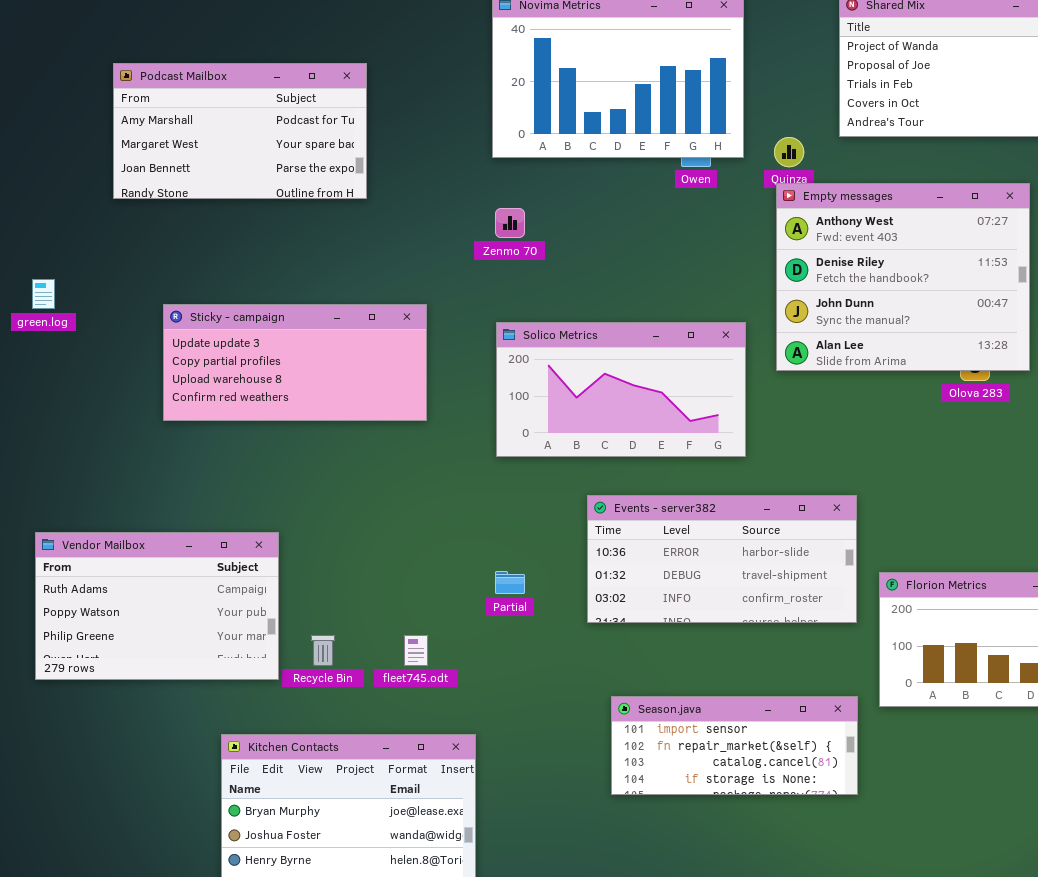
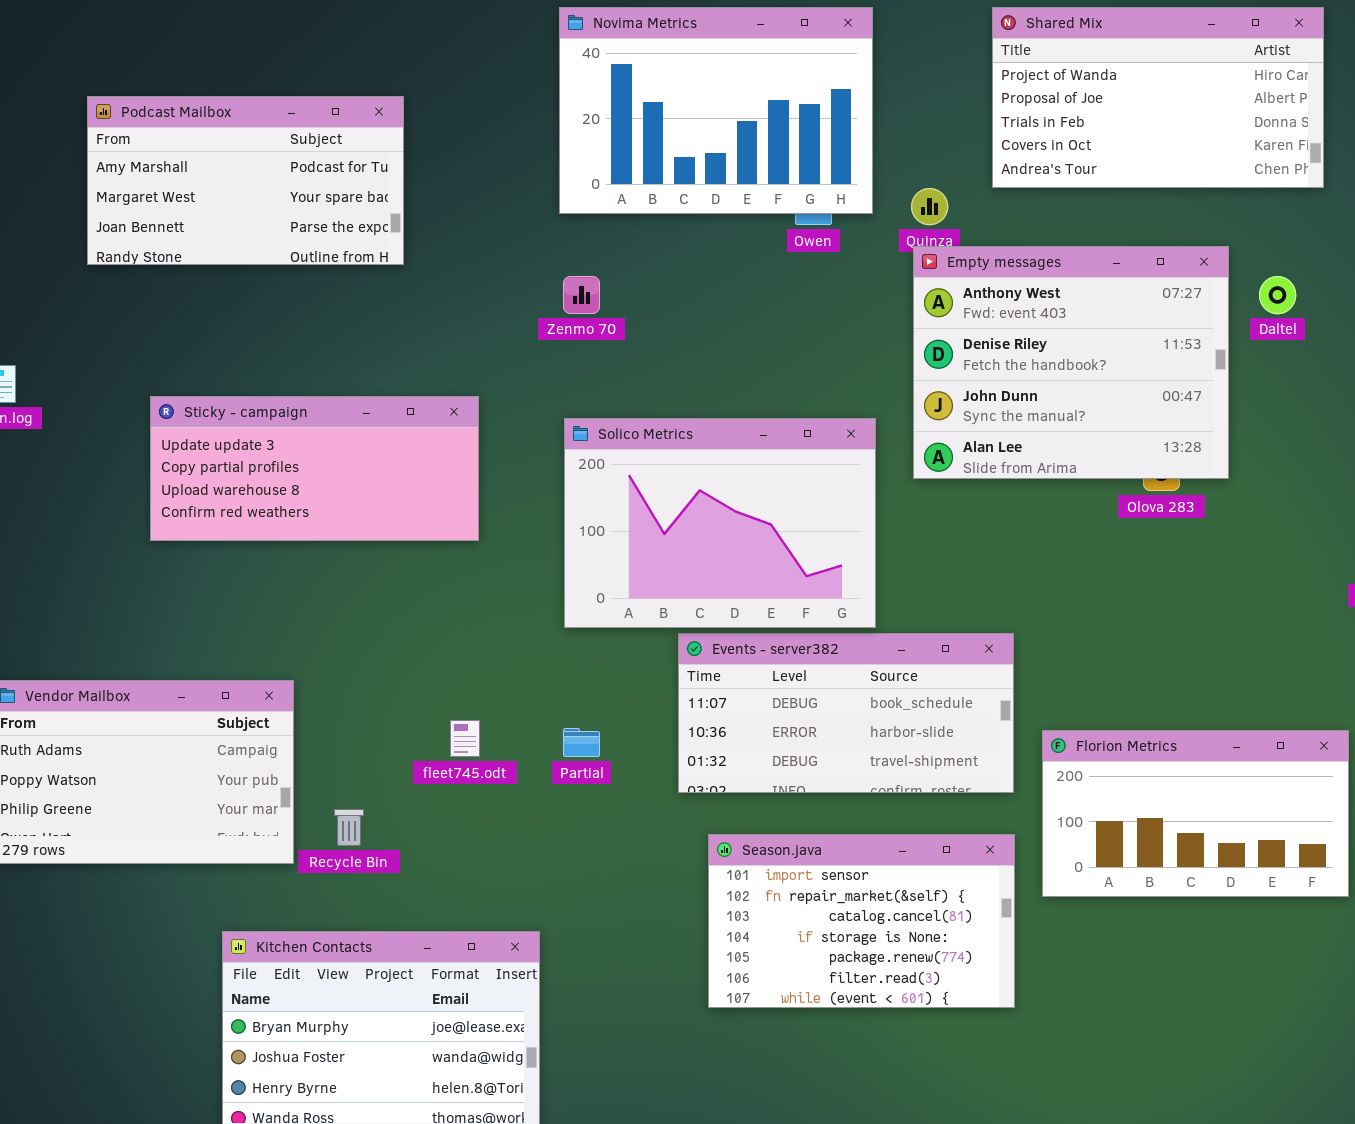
Solico Metrics: [496,322,746,457] -> [564,418,876,628], resized
Events - server382: [587,495,857,623] -> [678,633,1014,793], scrolled up 1 row
fleet745.odt: [404,635,428,666] -> [450,720,480,757], moved
Season.java: [611,696,858,795] -> [708,834,1015,1008], resized

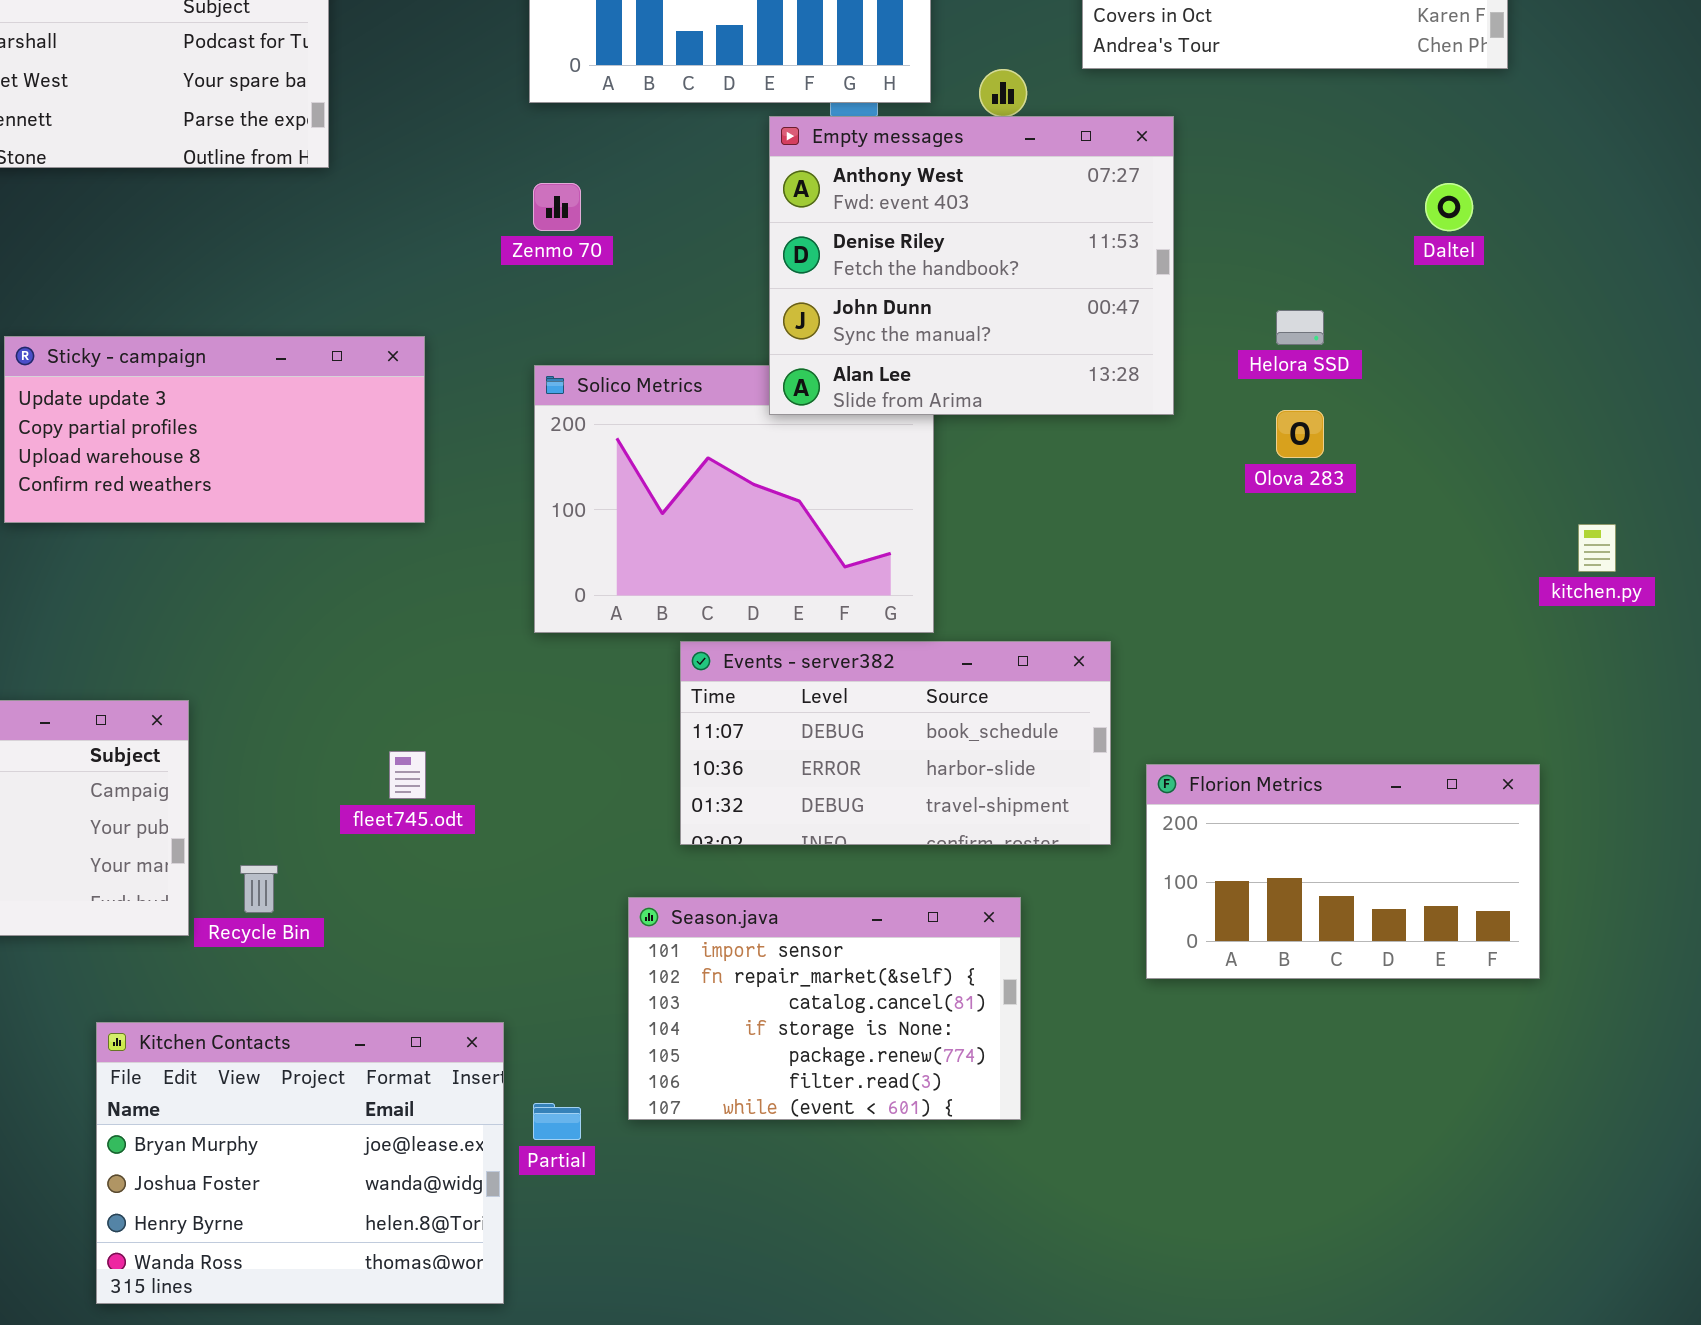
Empty messages: [913,246,1229,479] -> [769,116,1174,415], moved
Partial: [563,728,600,757] -> [533,1103,581,1140], moved
Season.java: [708,834,1015,1008] -> [628,897,1021,1120], moved

